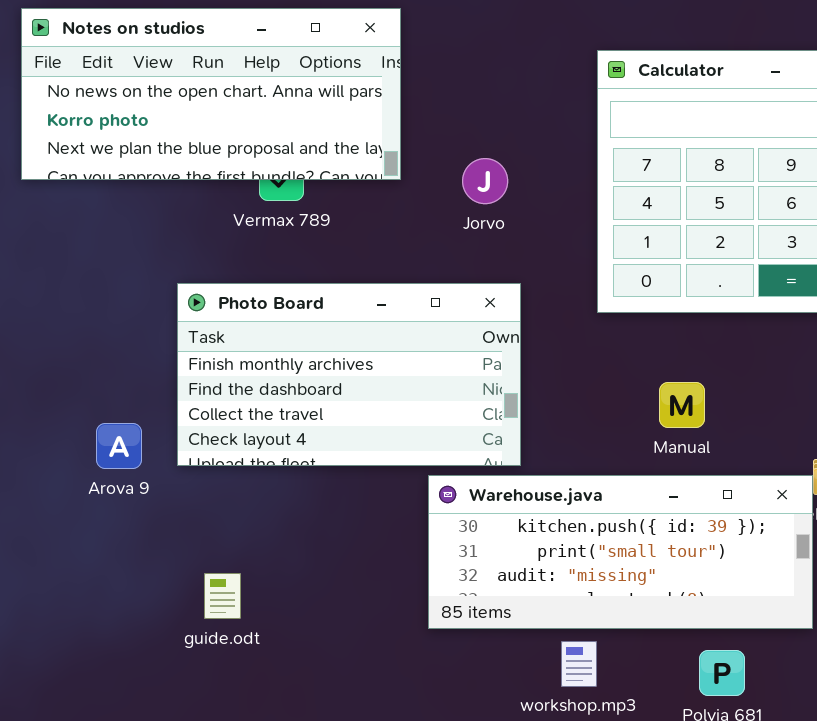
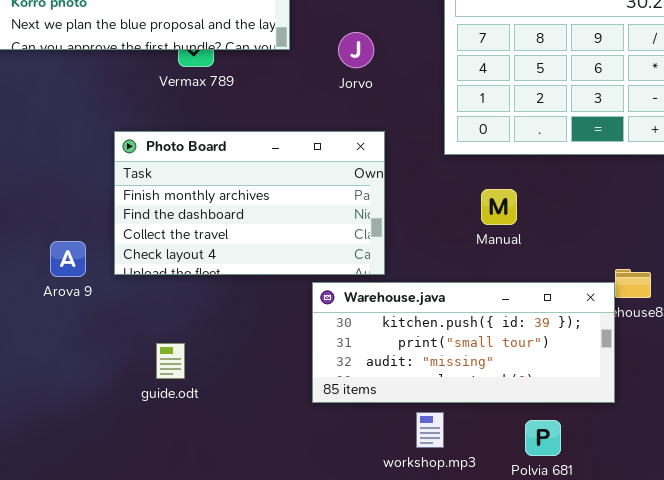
Manual: [659,382,705,428] -> [481,189,517,225], moved
guide.odt: [204,573,241,619] -> [156,343,185,379], moved

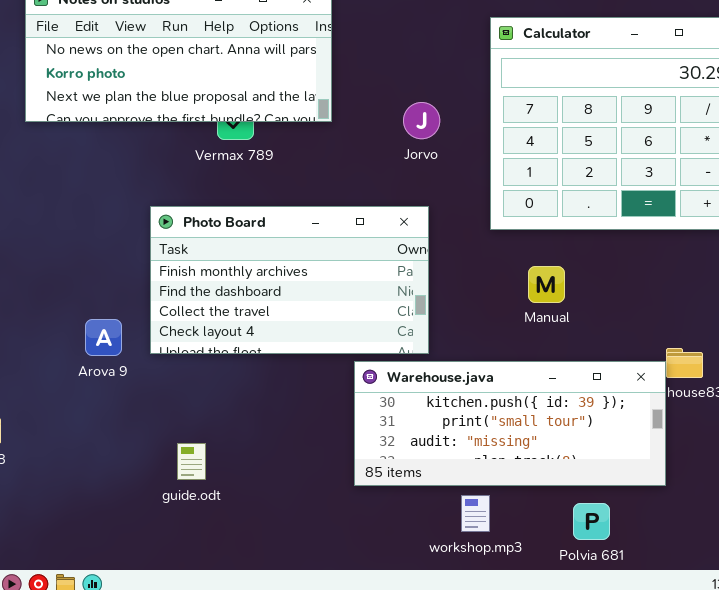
Jorvo: [338,32,374,68] -> [403,102,440,139], moved
guide.odt: [156,343,185,379] -> [177,443,206,480], moved

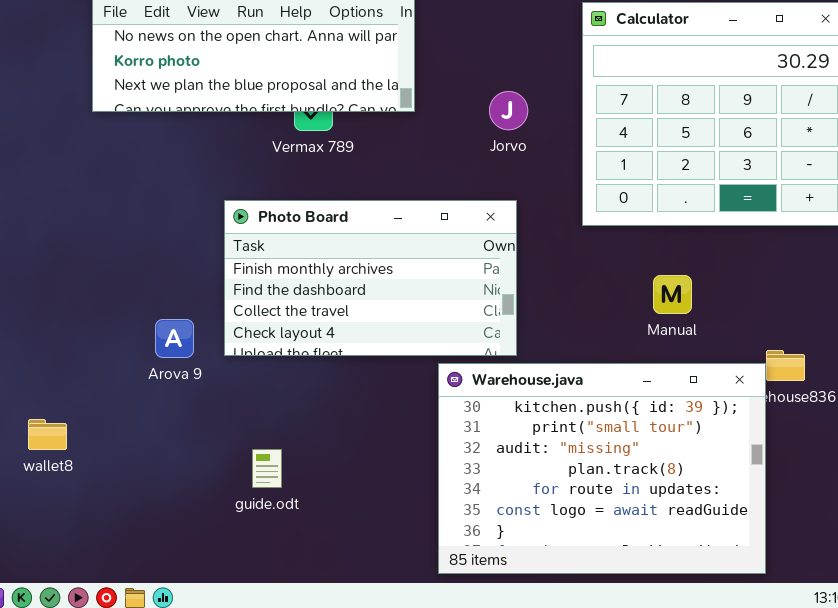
Manual: [528,266,565,303] -> [653,275,692,314], moved
Warehouse.java: [354,361,666,486] -> [438,363,766,574], resized

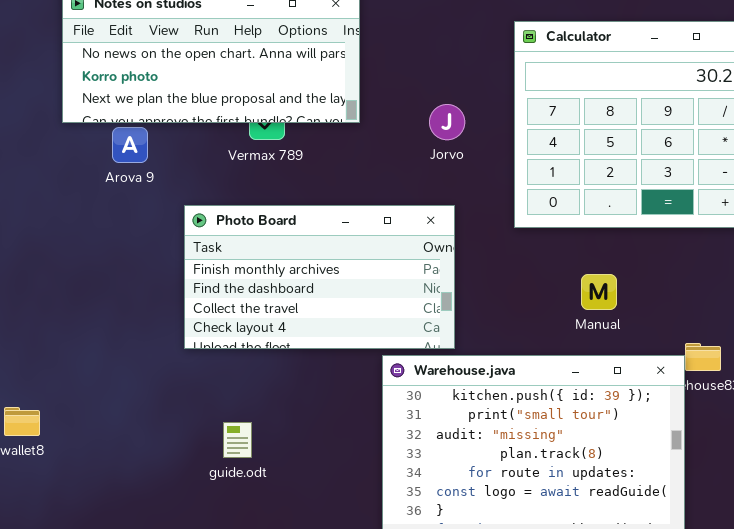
Arova 9: [155,319,194,358] -> [112,127,148,163], moved
guide.odt: [252,449,282,488] -> [223,422,252,458], moved

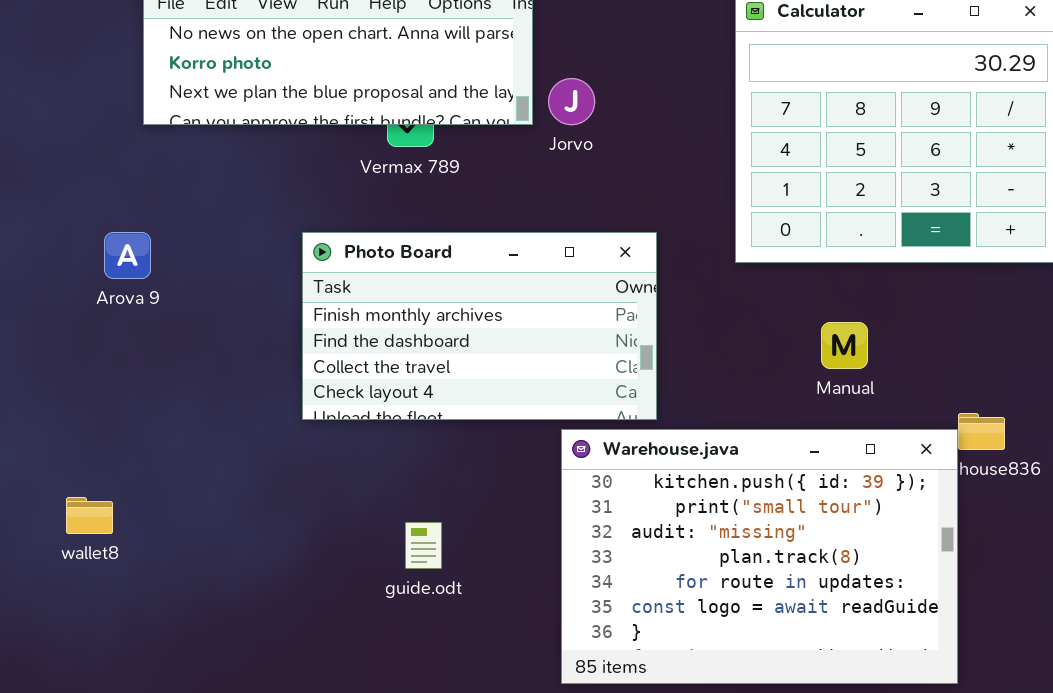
Jorvo: [429,104,465,140] -> [548,78,595,125], moved
Arova 9: [112,127,148,163] -> [104,232,151,279], moved
guide.odt: [223,422,252,458] -> [405,522,442,569], moved

